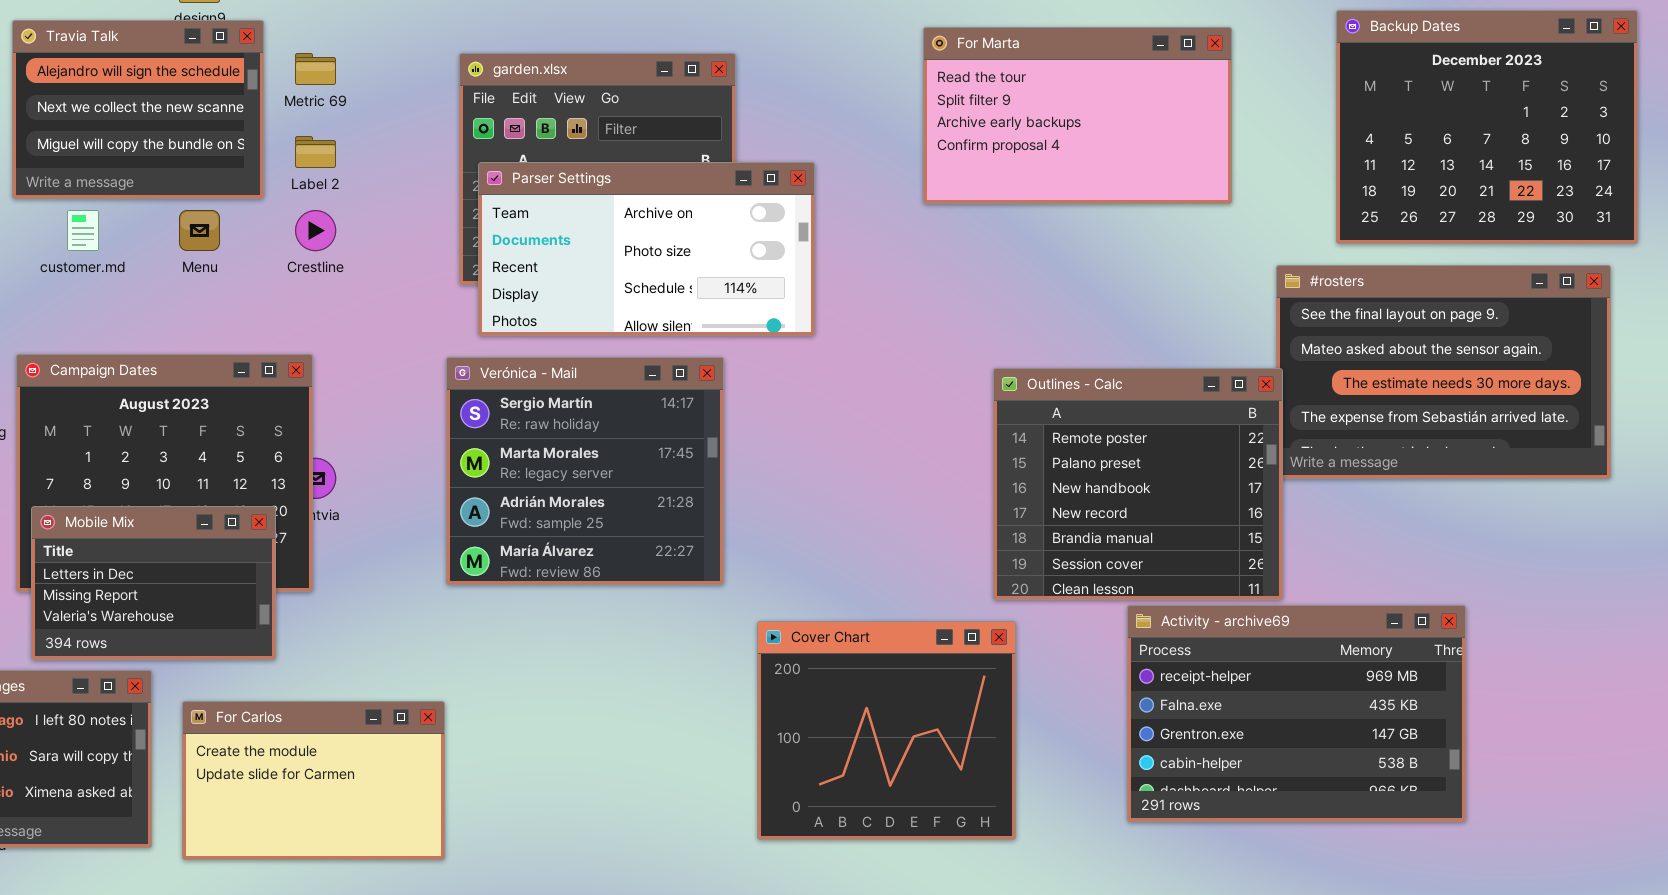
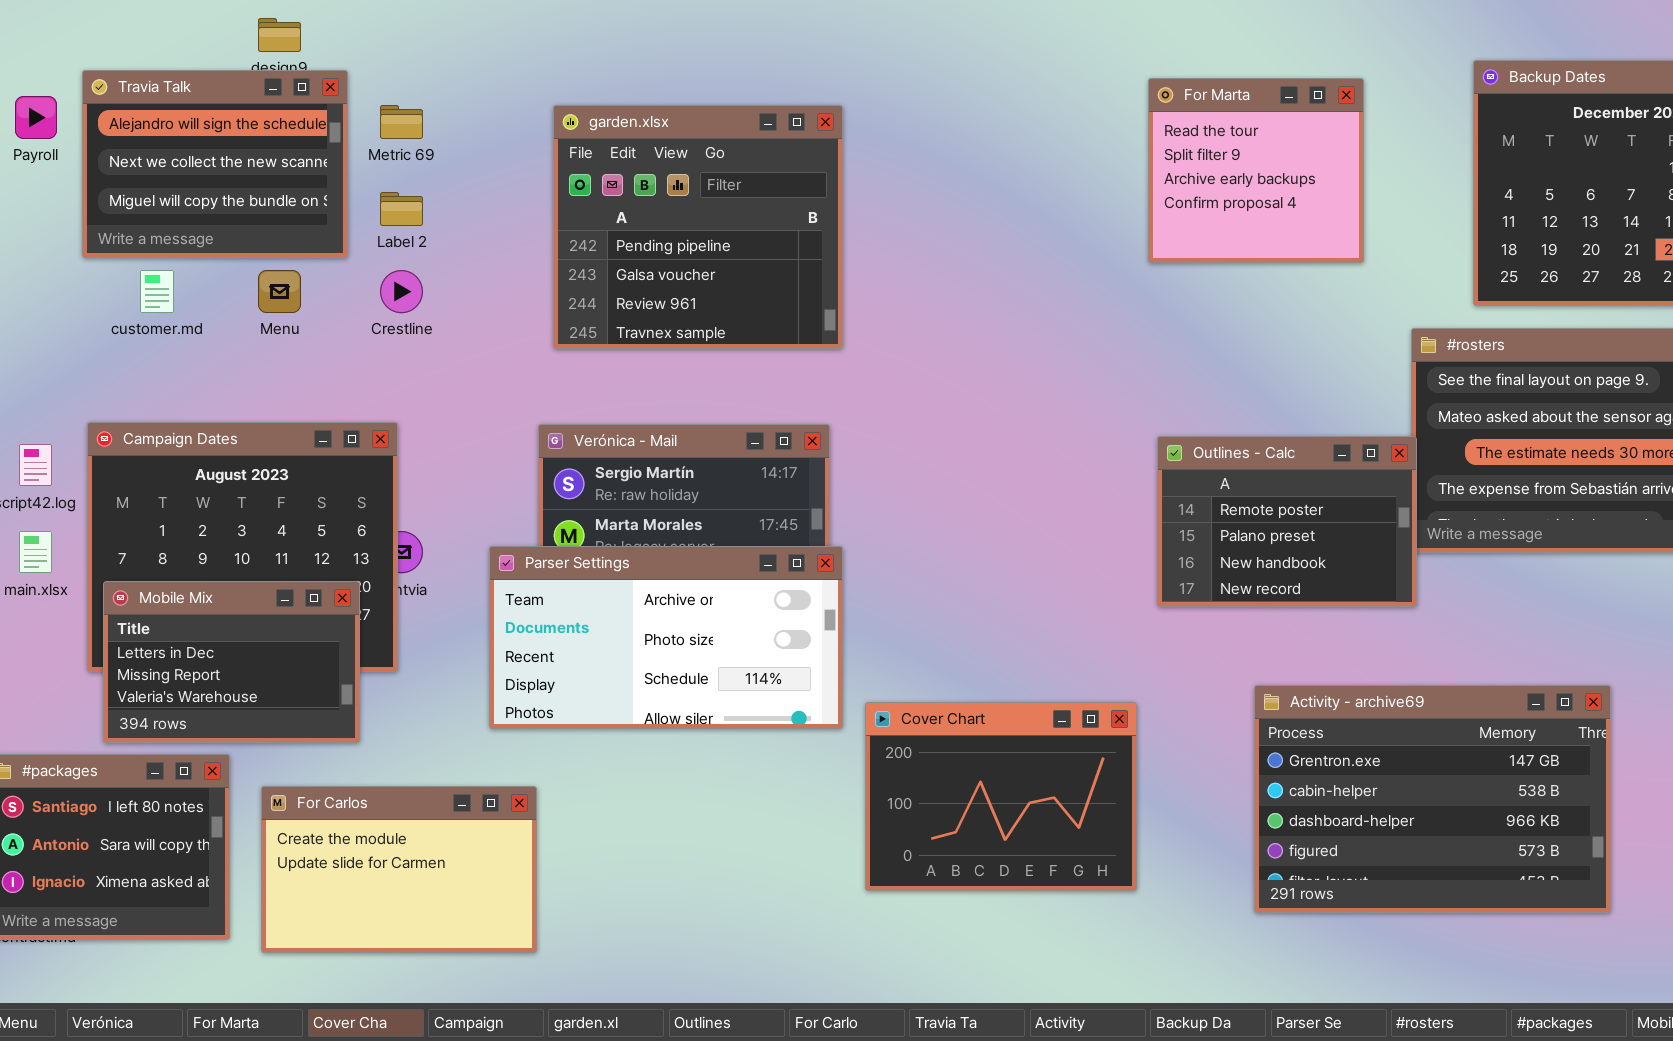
For Marta: [923,27,1232,204] -> [1148,78,1364,263], resized
Parser Settings: [478,162,815,336] -> [489,546,843,729], moved
Outlines - Calc: [993,368,1283,600] -> [1157,436,1417,607], resized
Activity - archive69: [1127,605,1466,822] -> [1254,685,1611,913], scrolled down 2 rows
Cover Chart: [757,621,1016,840] -> [865,702,1137,891], resized

